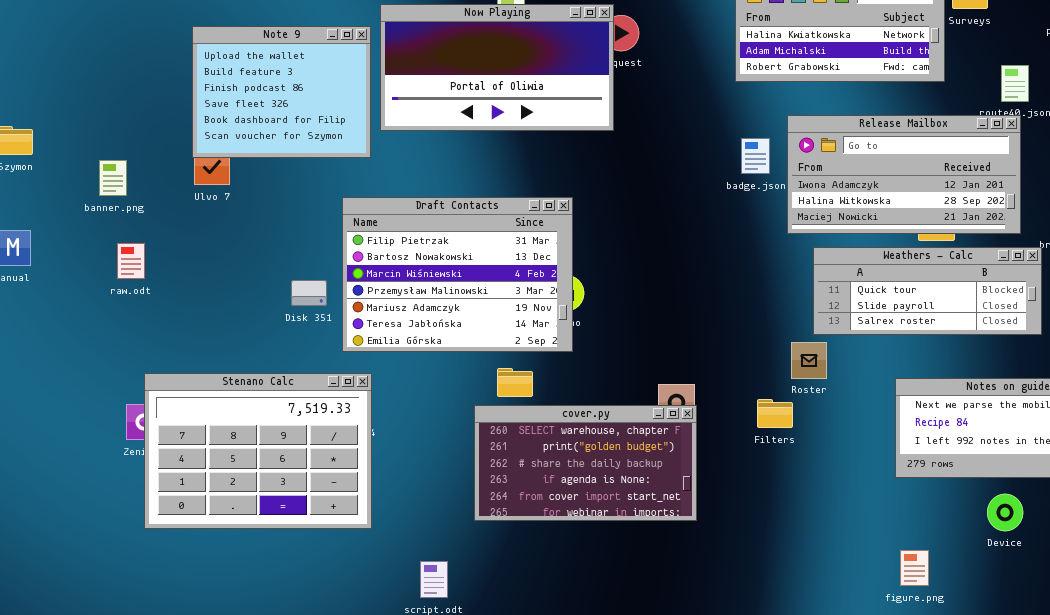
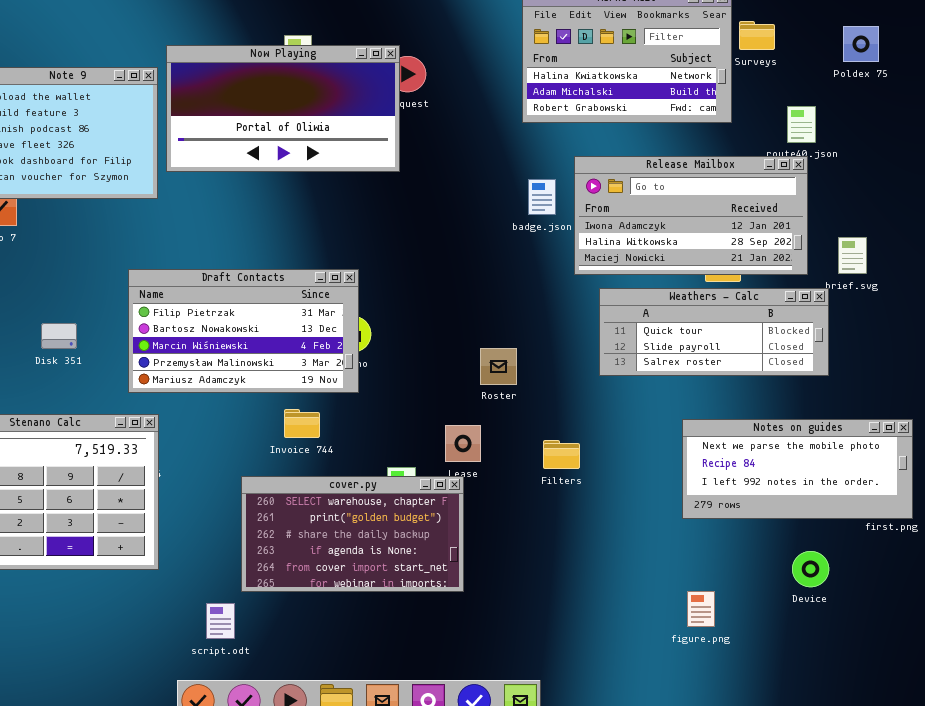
Draft Contacts: [342,197,573,352] -> [128,269,359,393], resized
Disk 351: [291,280,327,306] -> [41,323,77,349], moved
Roster: [791,342,827,379] -> [480,348,517,385], moved
cover.py: [474,405,697,521] -> [241,476,464,592], moved
Device: [987,494,1023,531] -> [792,551,829,587], moved

